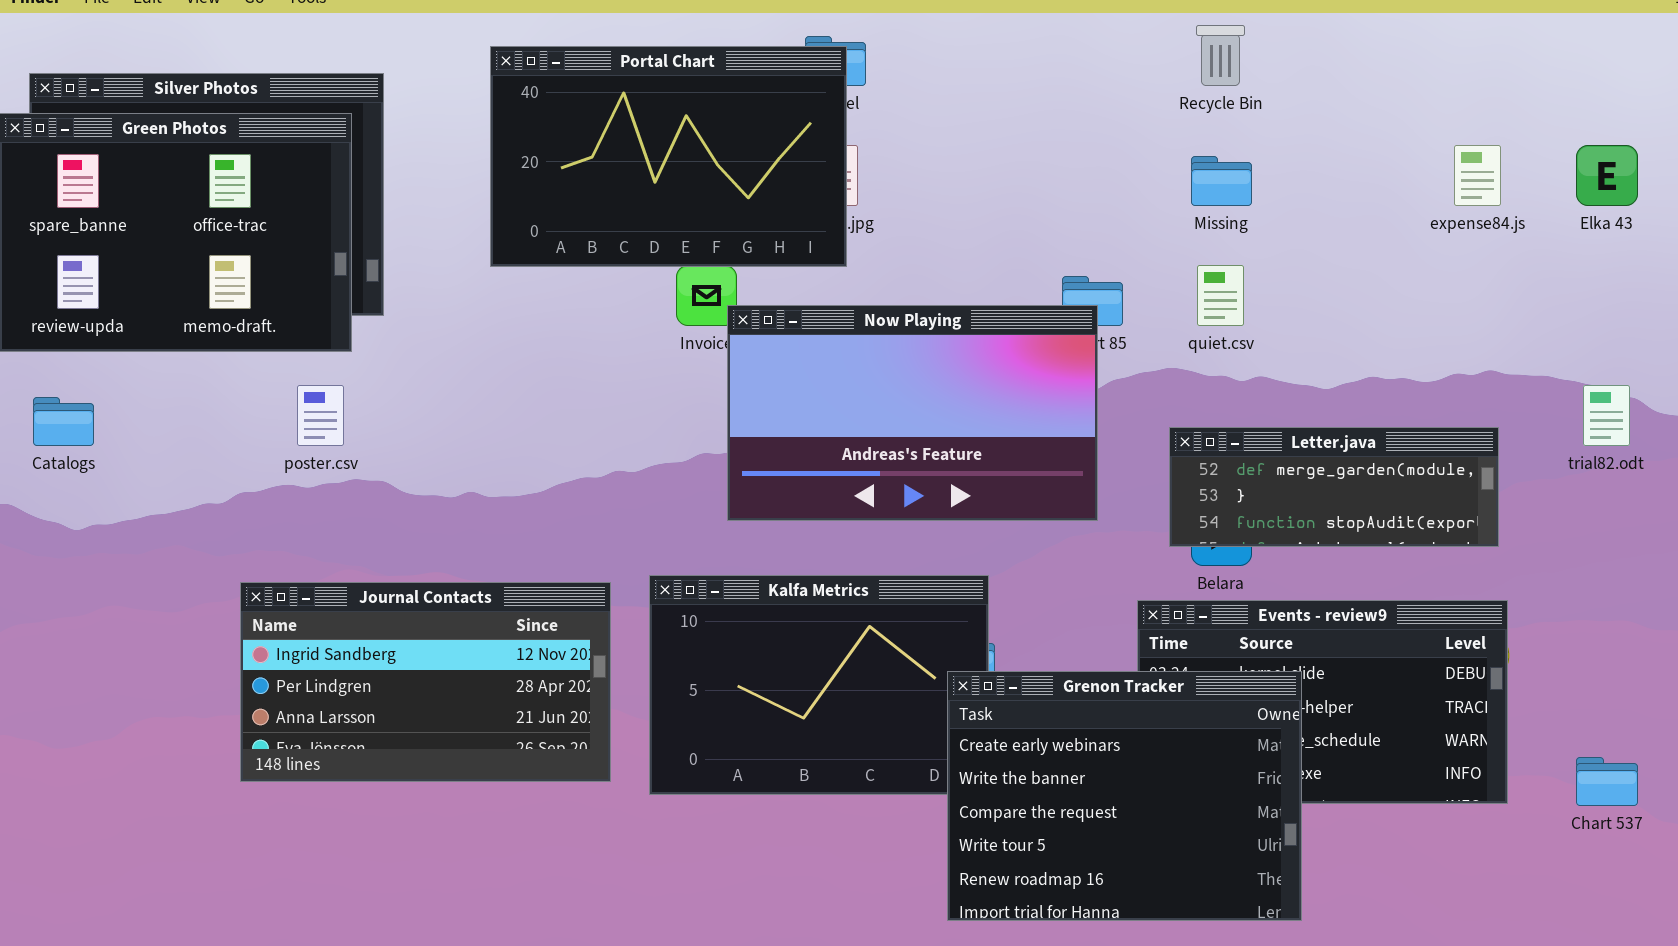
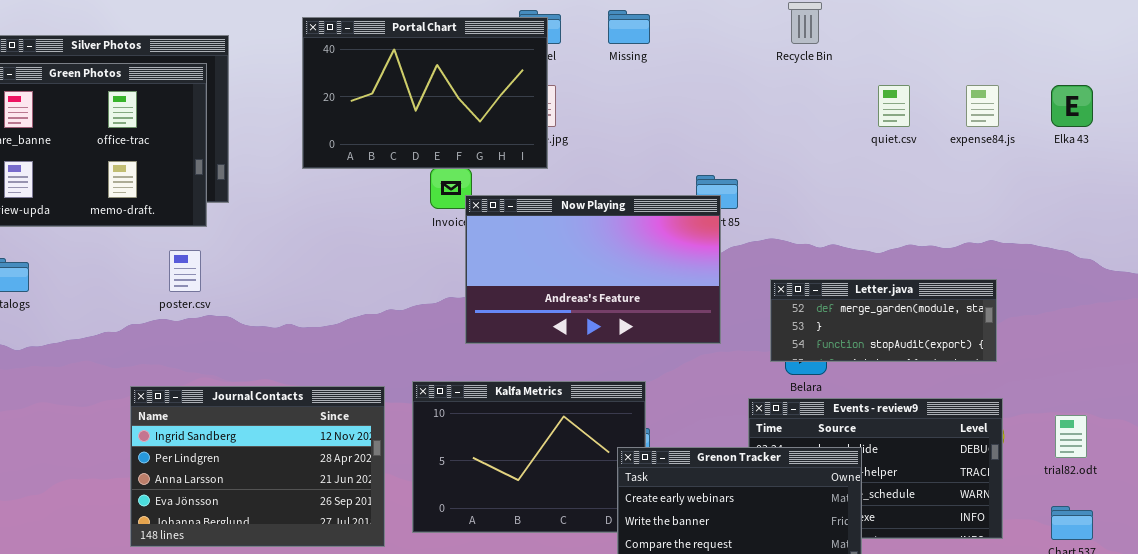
Missing: [1191,156,1252,206] -> [608,10,650,44], moved
quiet.csv: [1197,265,1244,326] -> [878,85,910,127], moved
trial82.odt: [1583,385,1630,446] -> [1055,415,1087,458], moved
Journal Contacts: [240,582,611,782] -> [130,386,385,547], resized

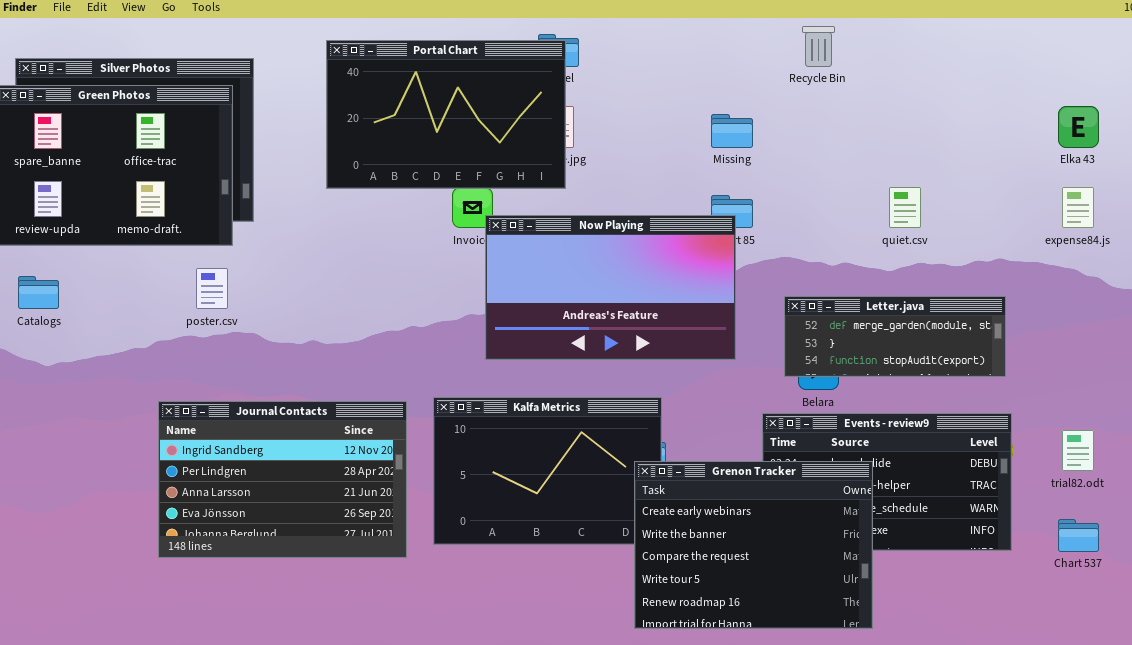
Missing: [608,10,650,44] -> [711,114,753,148], moved
quiet.csv: [878,85,910,127] -> [889,187,921,228], moved
expense84.js: [966,85,999,127] -> [1062,187,1094,228], moved

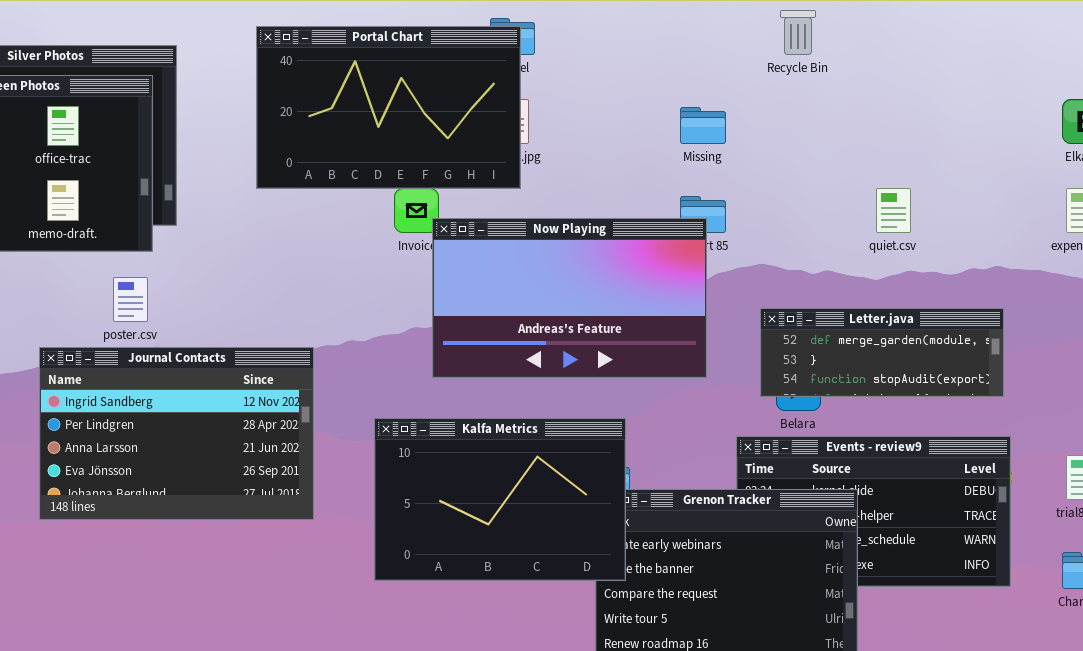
Kalfa Metrics: [433,397,662,545] -> [374,418,626,581], raised
Journal Contacts: [158,401,407,558] -> [39,347,314,520], moved

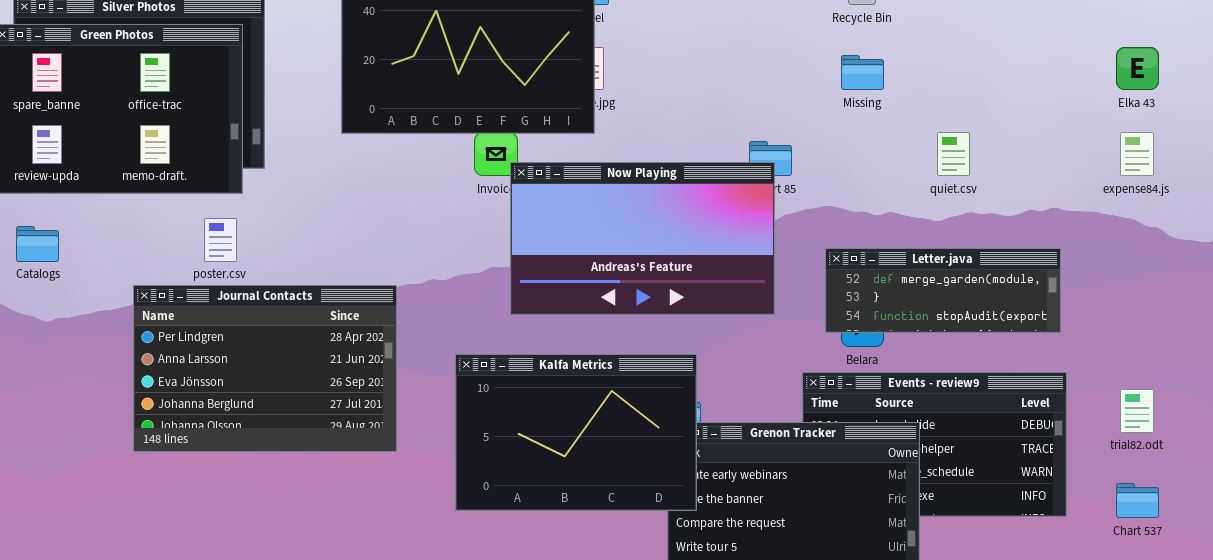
Missing: [680,107,726,144] -> [841,55,884,90], moved
Journal Contacts: [39,347,314,520] -> [133,285,397,452], scrolled down 1 row

